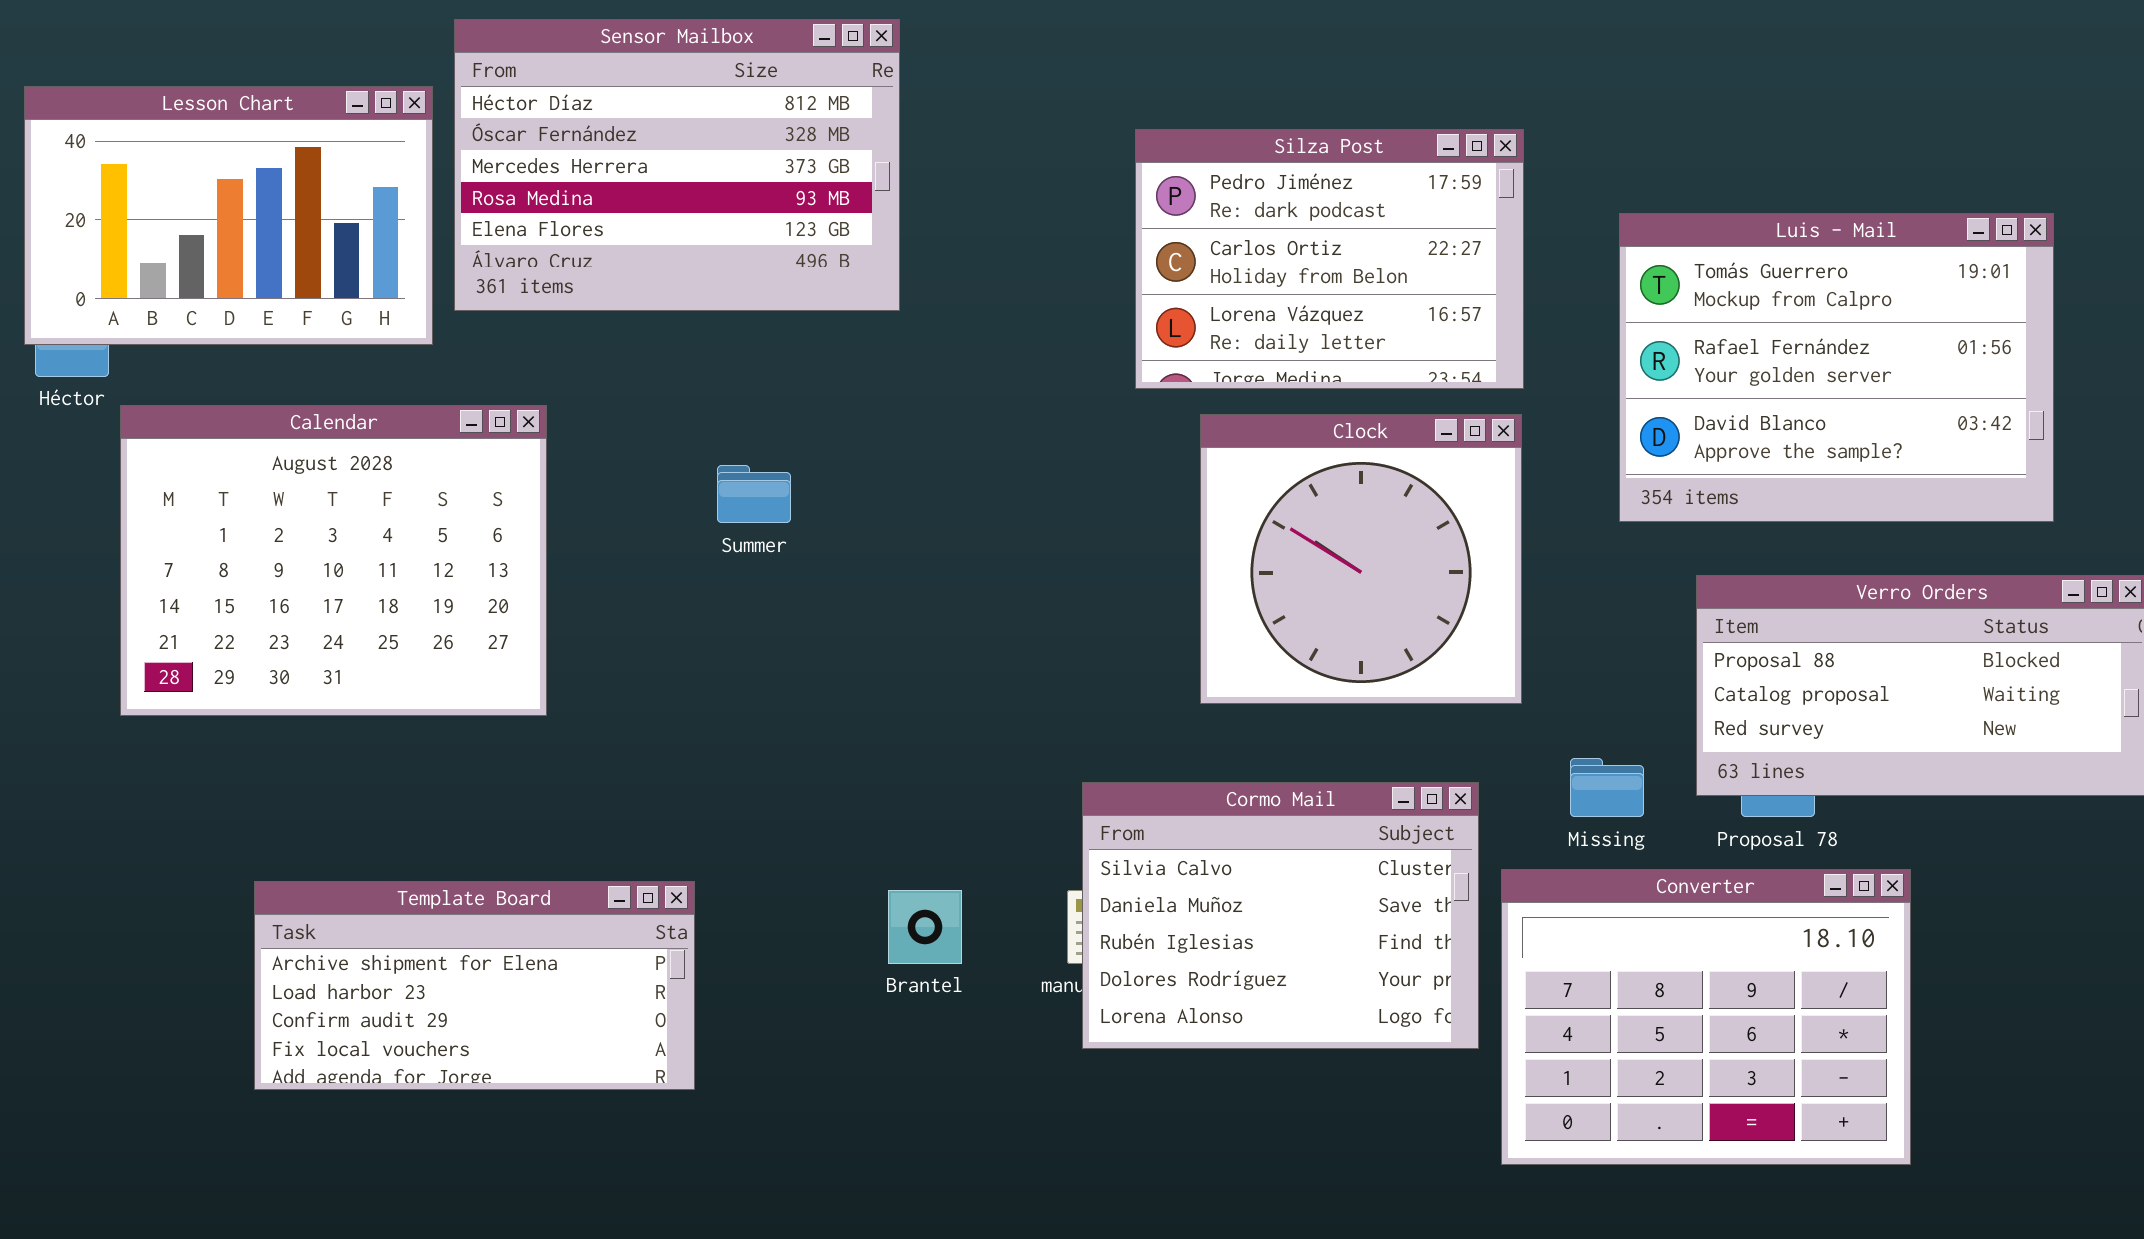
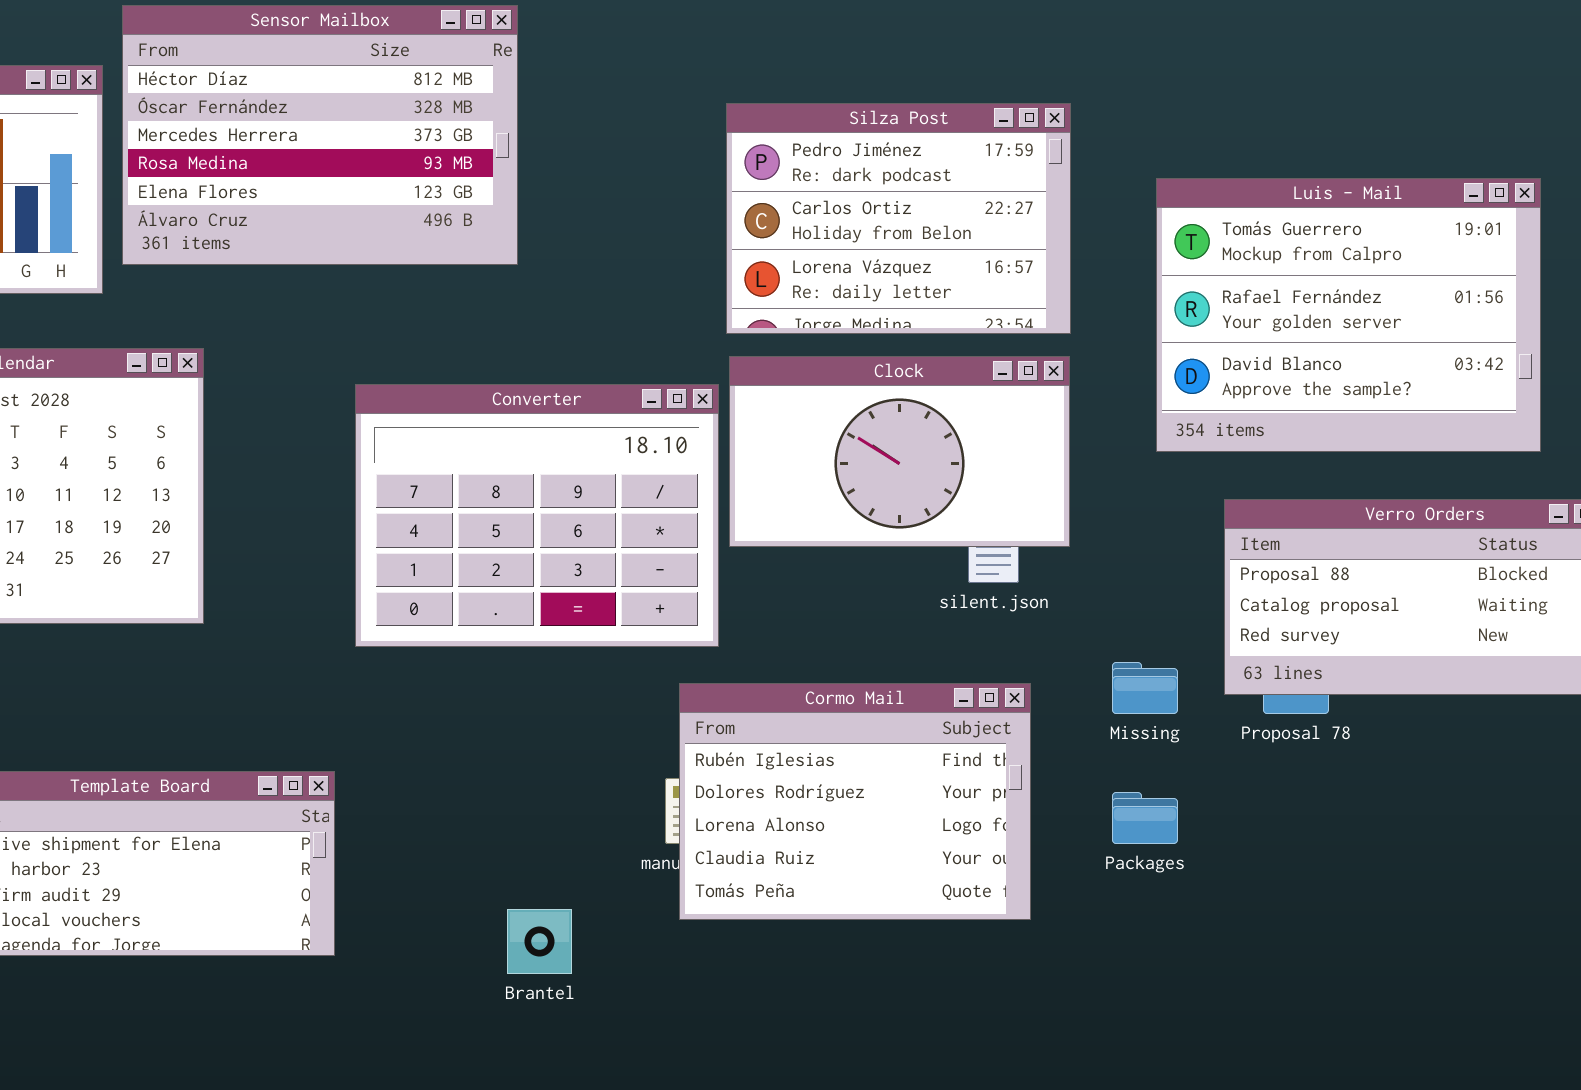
Clock: [1200,414,1522,704] -> [729,356,1070,547], resized
Cormo Mail: [1082,782,1479,1049] -> [679,683,1031,920], scrolled down 2 rows
Converter: [1501,869,1911,1165] -> [355,384,719,647], moved
Brantel: [888,890,962,964] -> [507,909,572,974], moved

